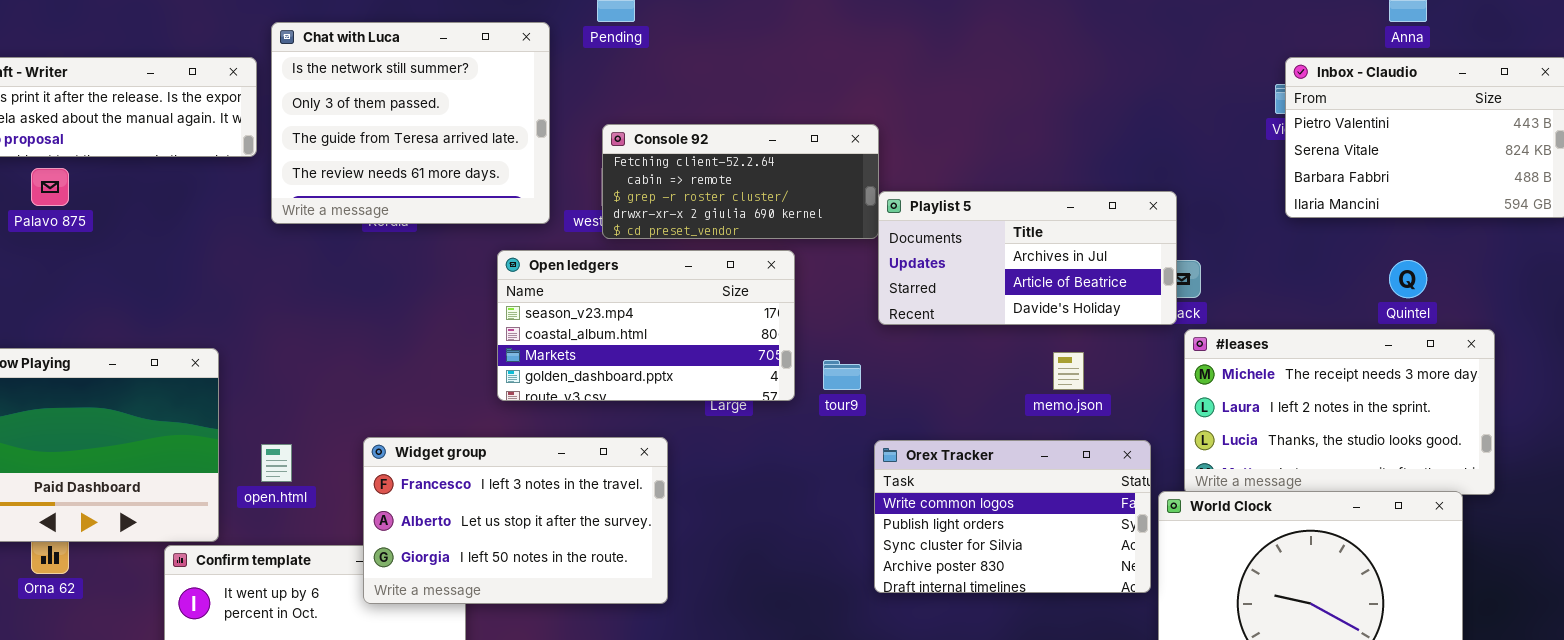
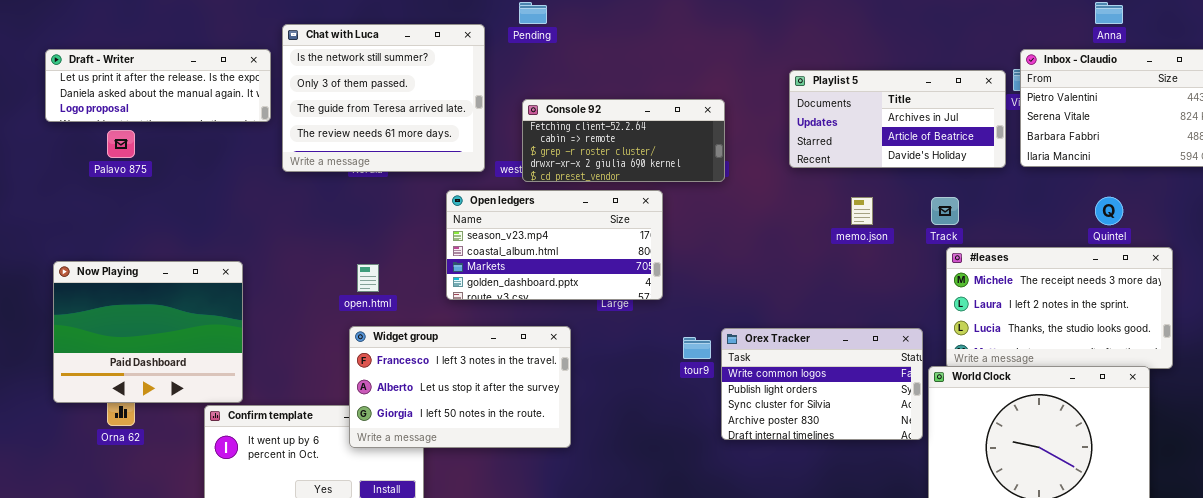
Playlist 5: [878,191,1177,325] -> [789,70,1006,168], moved
memo.json: [1053,352,1084,390] -> [851,197,873,225], moved
tour9: [823,360,861,390] -> [683,337,711,359], moved
open.html: [261,444,292,482] -> [357,264,379,292], moved

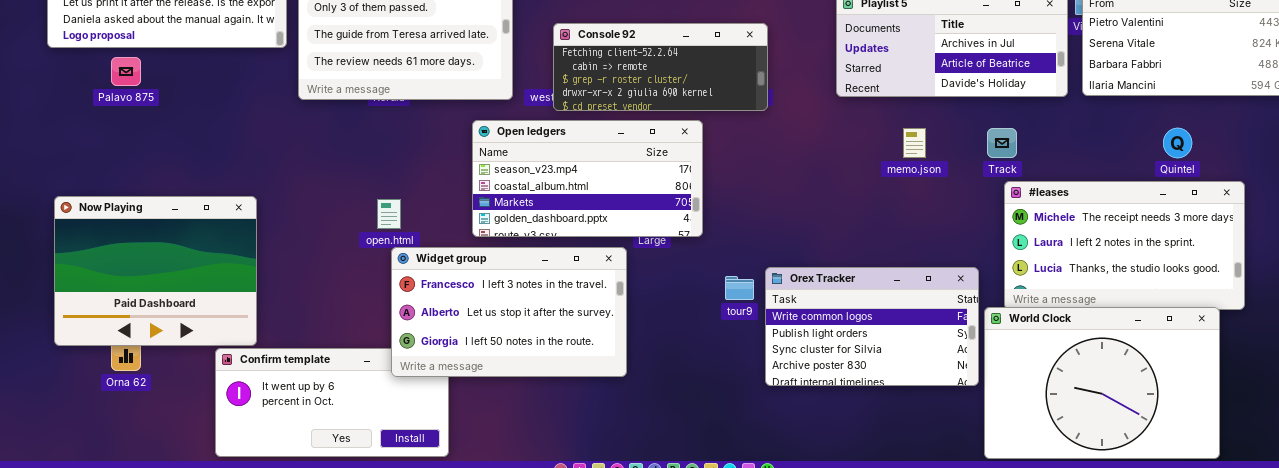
Widget group: [349,326,571,448] -> [391,247,627,377], moved

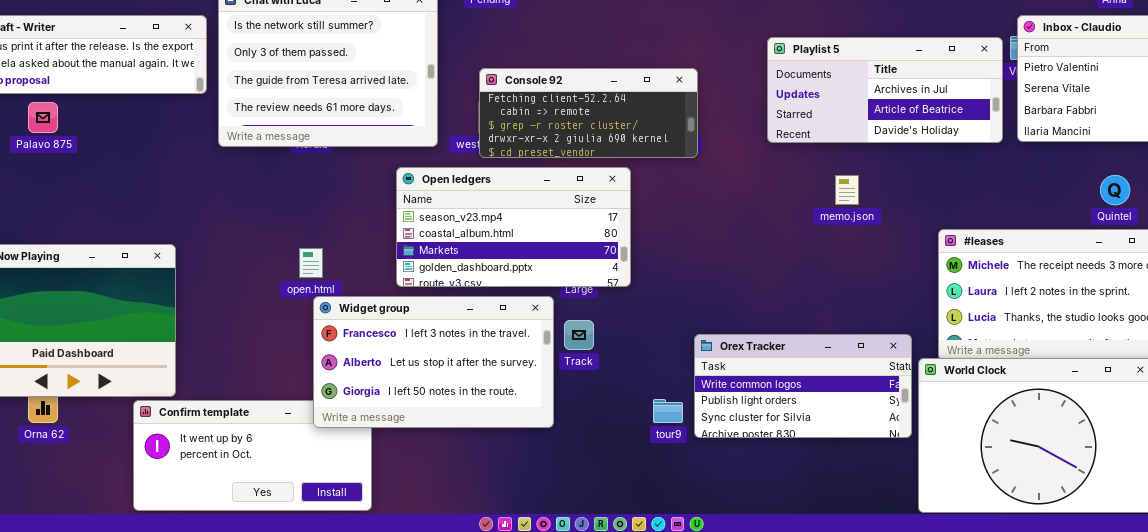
Track: [987,128,1017,158] -> [564,320,594,350], moved
Orex Tracker: [765,267,979,386] -> [694,334,912,438], resized
tour9: [725,276,754,300] -> [653,399,683,423], moved

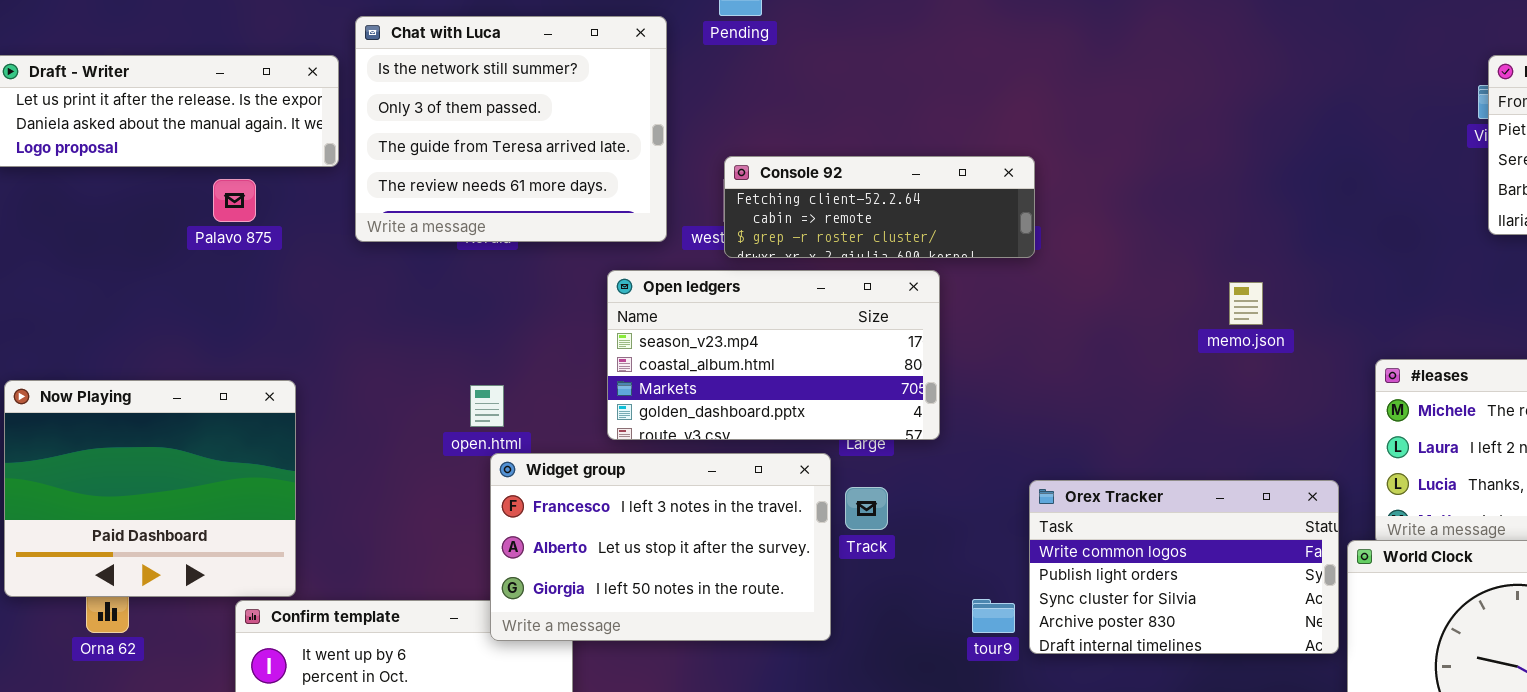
Playlist 5: [767,37,1003,143] -> none, closed
Console 92: [479,68,698,158] -> [724,156,1035,258], resized
Palavo 875: [28,102,58,133] -> [213,179,256,222], moved
Orex Tracker: [694,334,912,438] -> [1029,480,1339,654], resized

